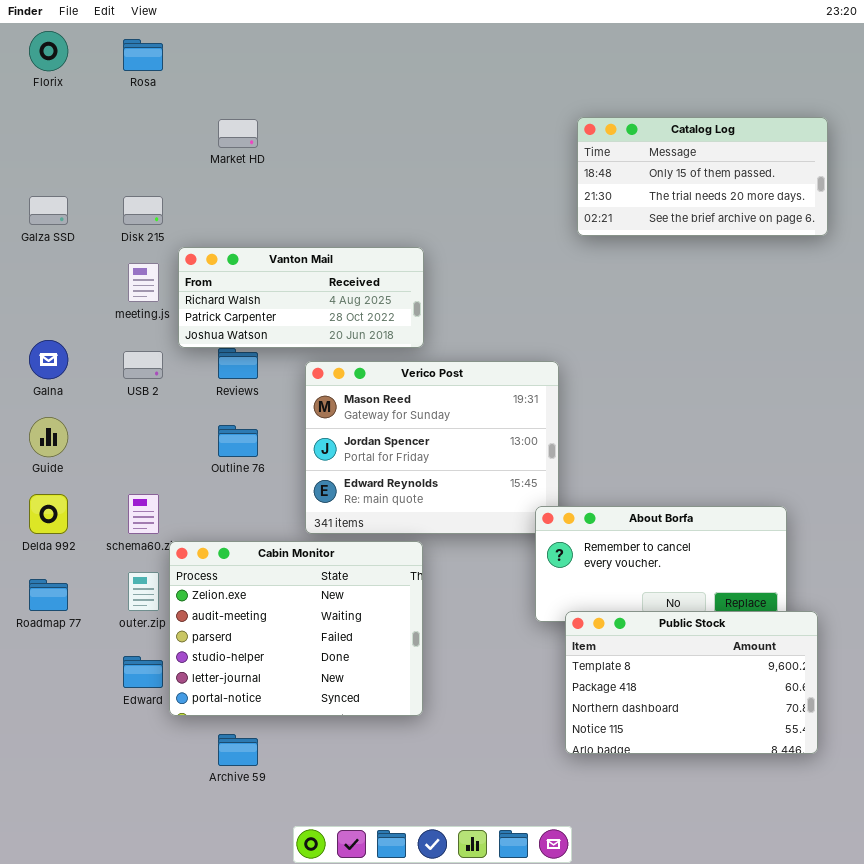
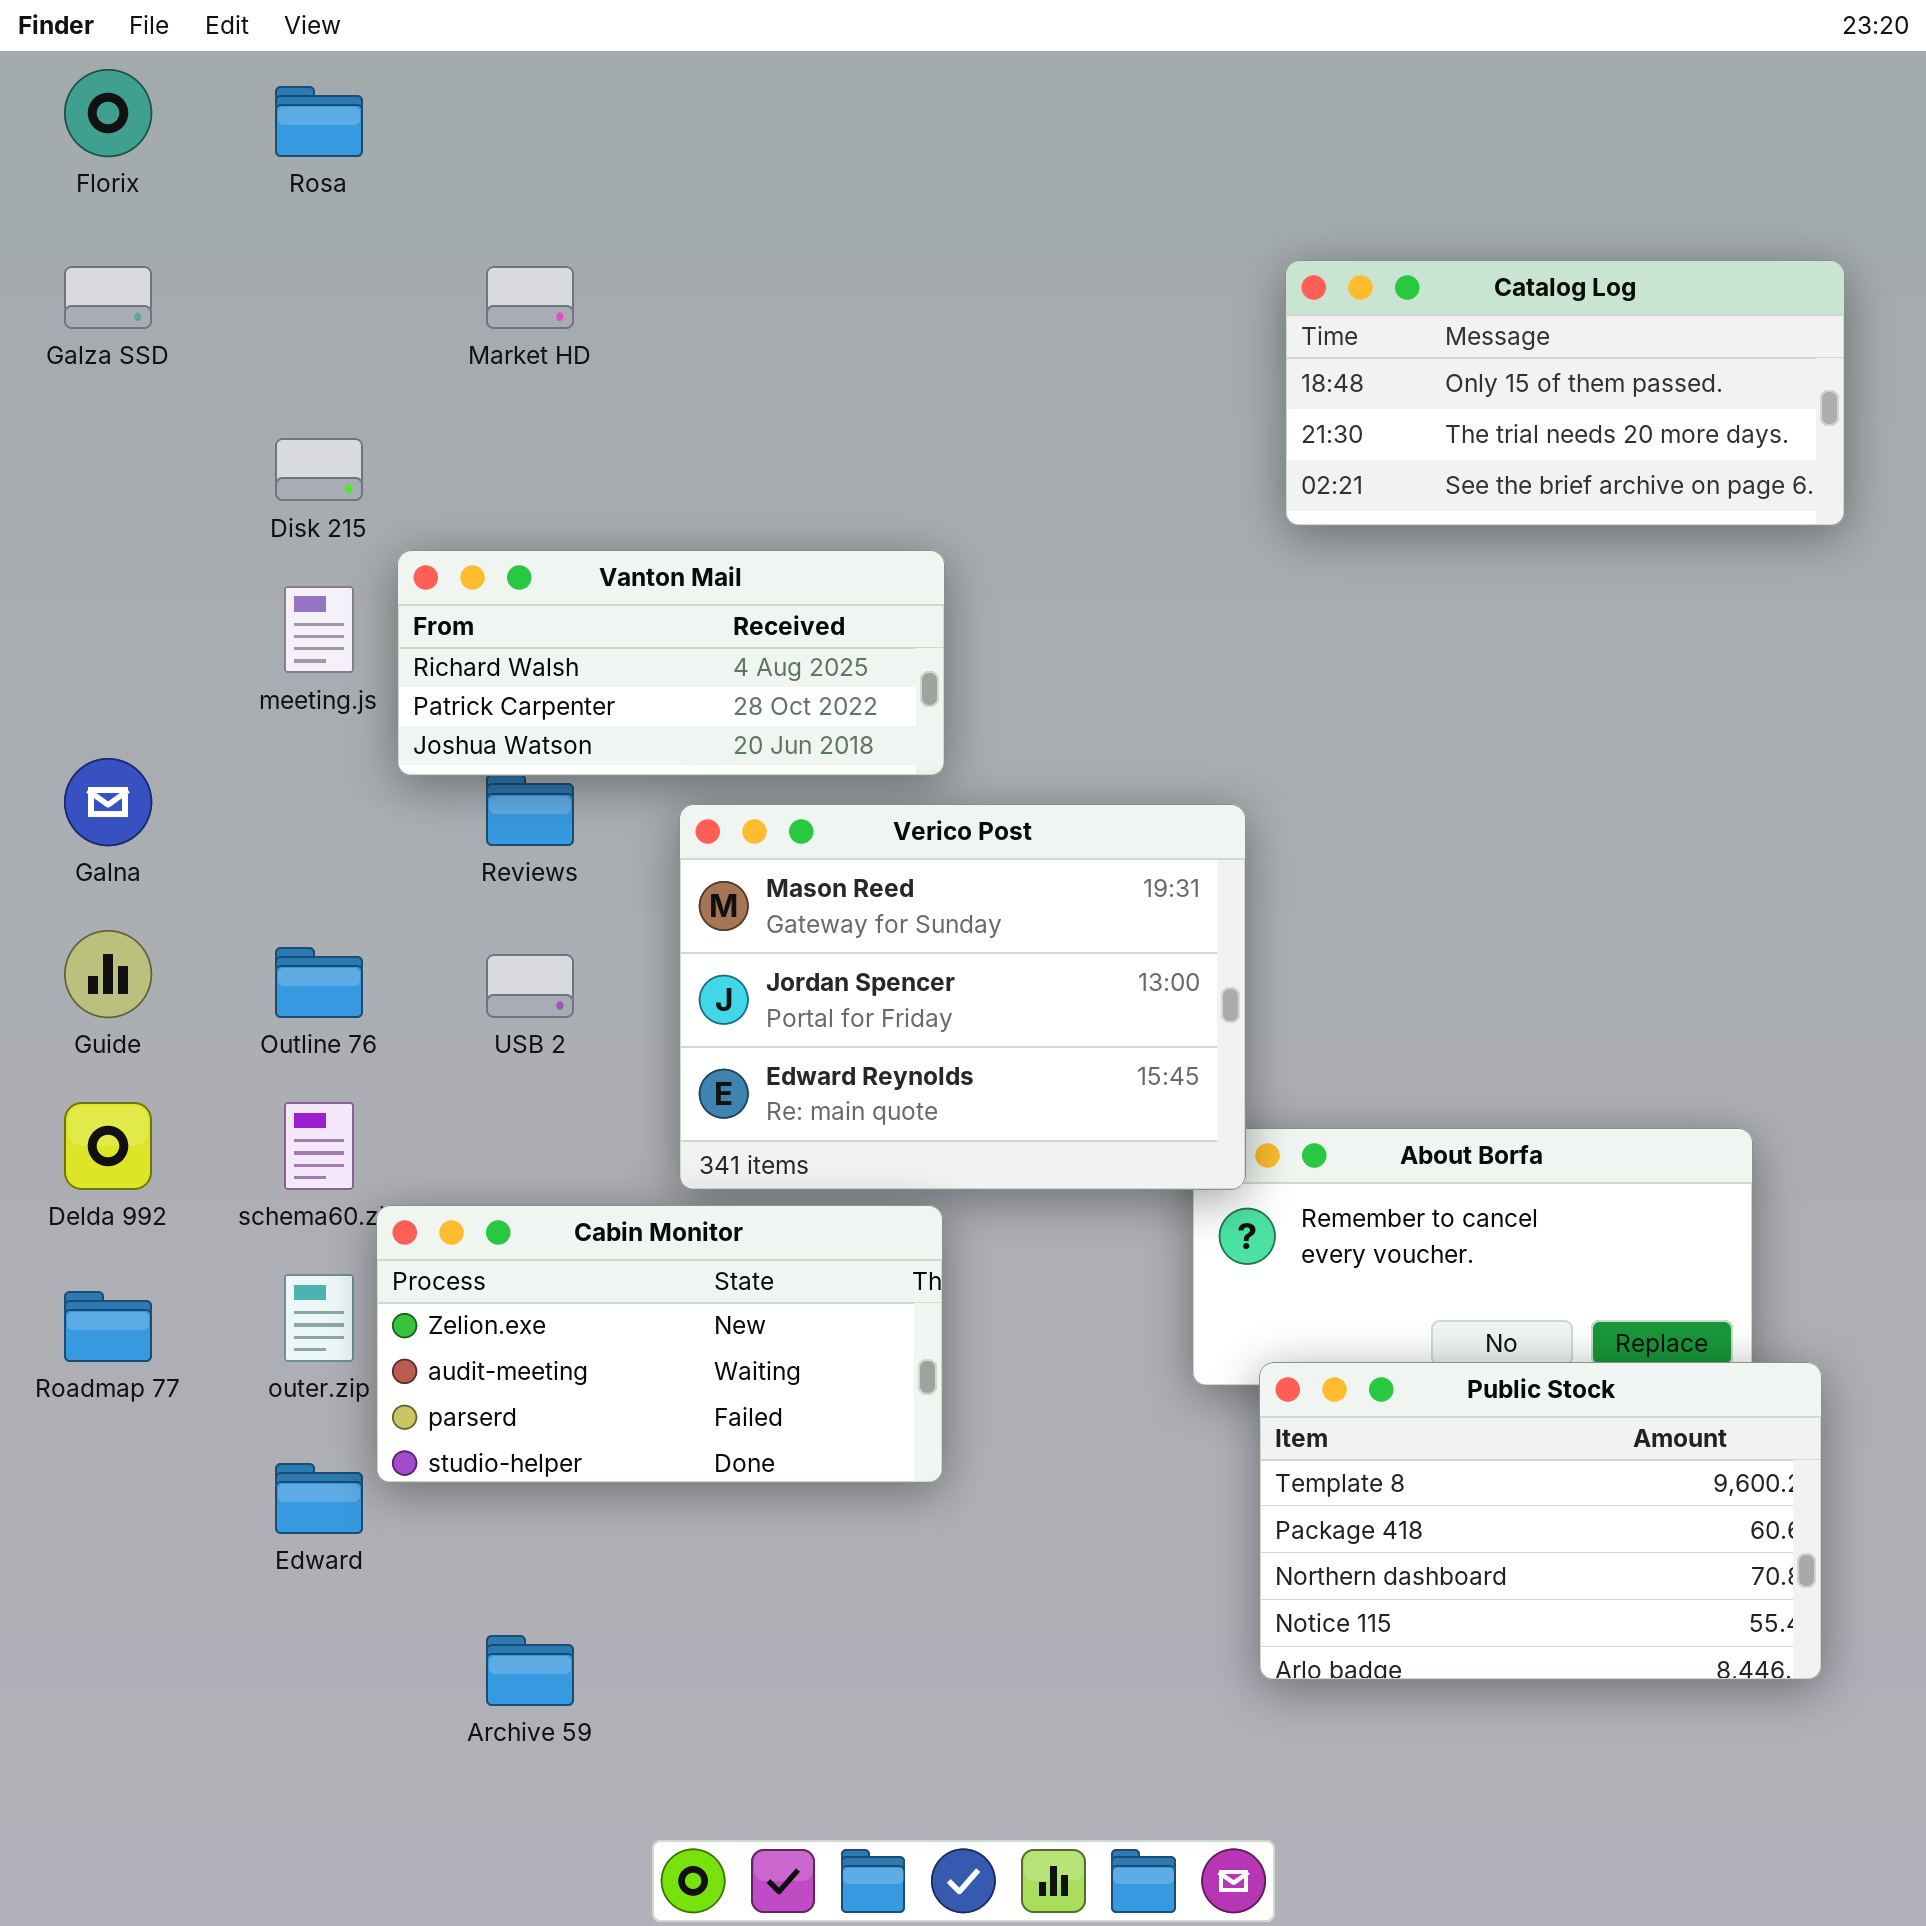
Galza SSD: [29,196,68,225] -> [64,266,152,329], moved
USB 2: [123,351,163,379] -> [486,954,574,1018], moved
Verico Post: [305,361,559,534] -> [679,804,1246,1190], raised
Outline 76: [218,425,258,457] -> [275,947,363,1018], moved
Cabin Monitor: [169,541,423,716] -> [376,1205,943,1483], resized

